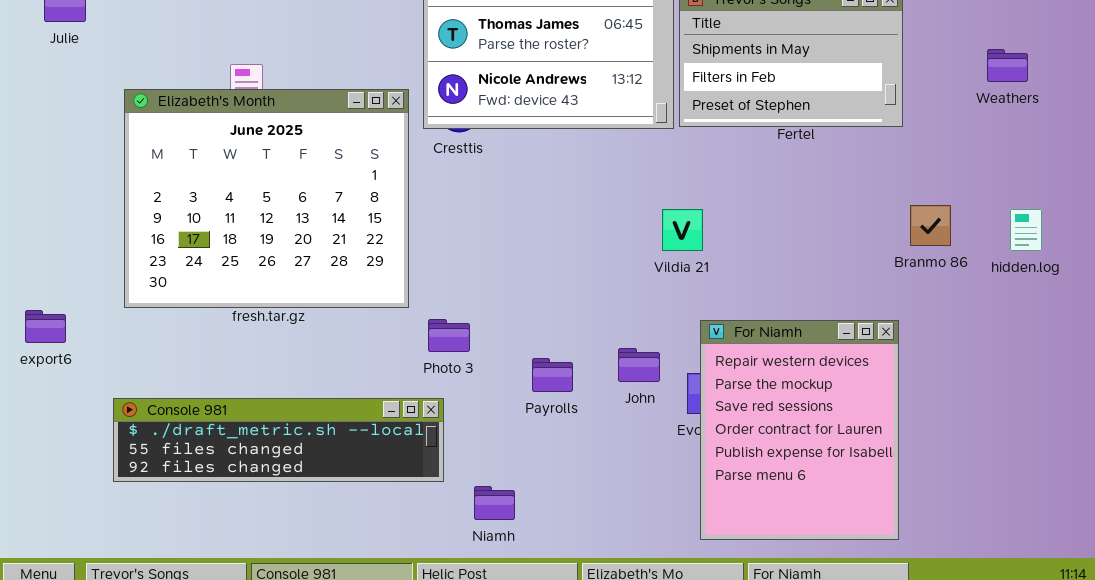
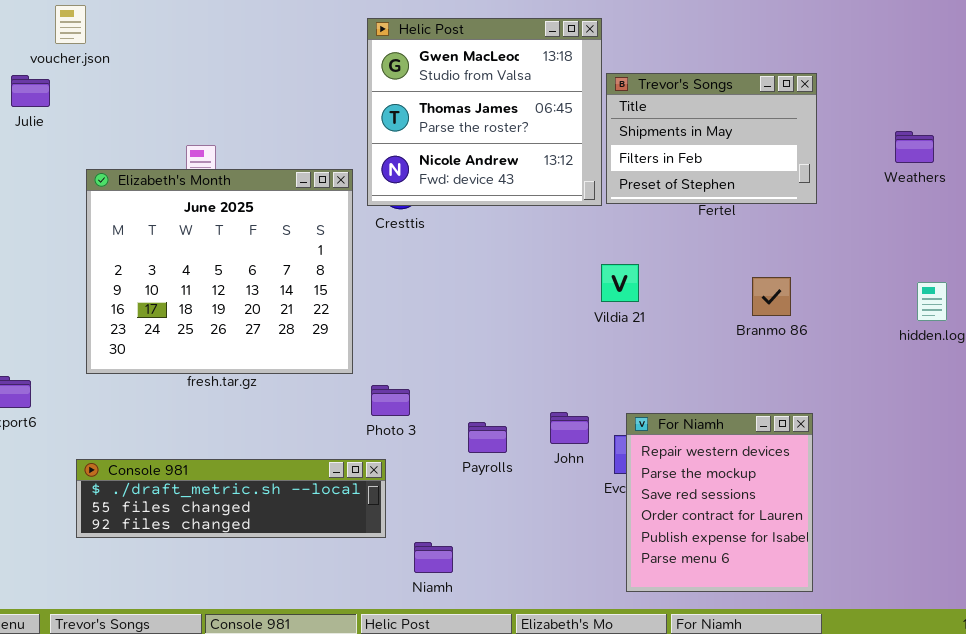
Branmo 86: [910,205,951,246] -> [752,277,791,316], moved
Vildia 21: [662,209,703,251] -> [601,264,639,302], moved
For Niamh: [700,320,899,540] -> [626,413,813,592], resized

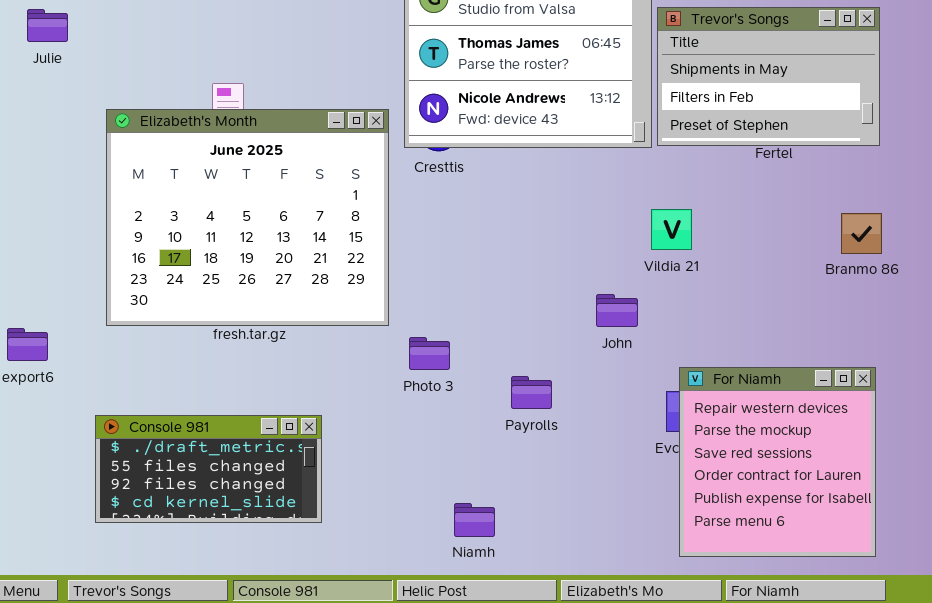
Branmo 86: [752,277,791,316] -> [841,213,882,254], moved
John: [550,412,589,444] -> [596,294,638,327], moved
Console 981: [76,459,386,538] -> [95,415,322,523], resized

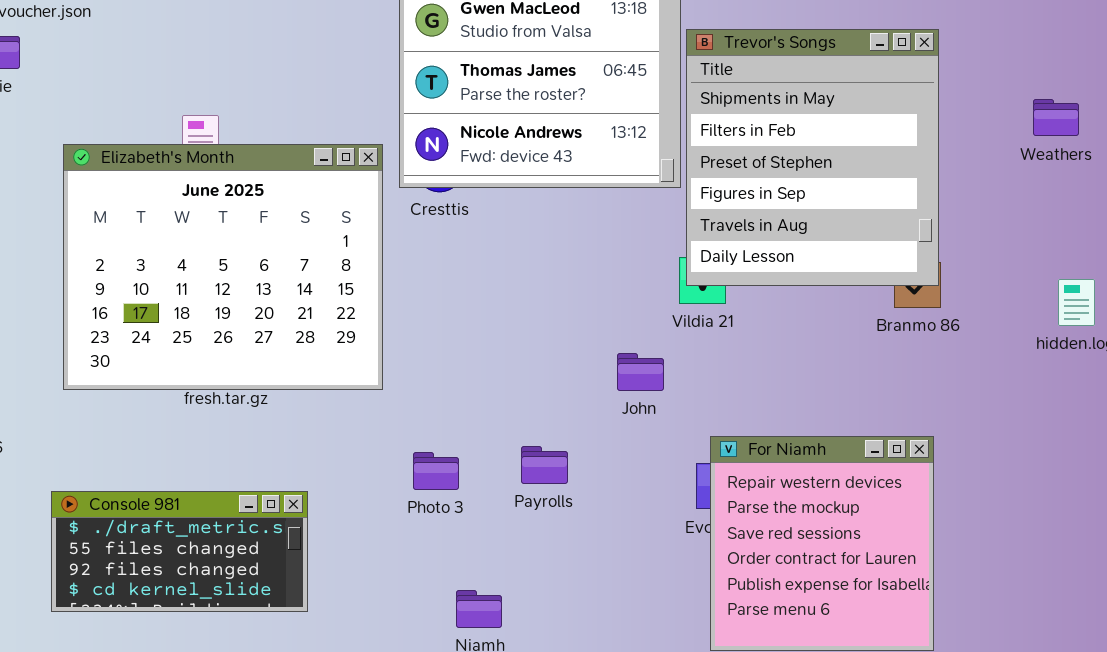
Trevor's Songs: [657,7,880,146] -> [686,29,939,286], resized
Photo 3: [409,337,450,370] -> [413,452,459,490], moved

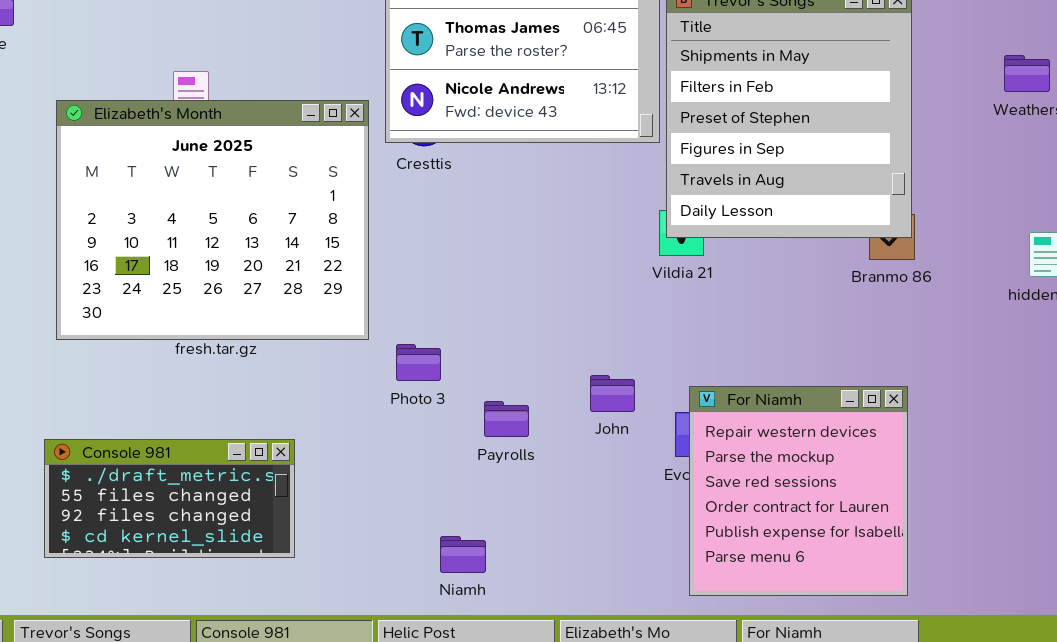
John: [617,353,664,391] -> [590,375,635,412], moved
Payrolls: [521,446,568,484] -> [484,401,529,437], moved
Photo 3: [413,452,459,490] -> [396,344,441,381], moved

